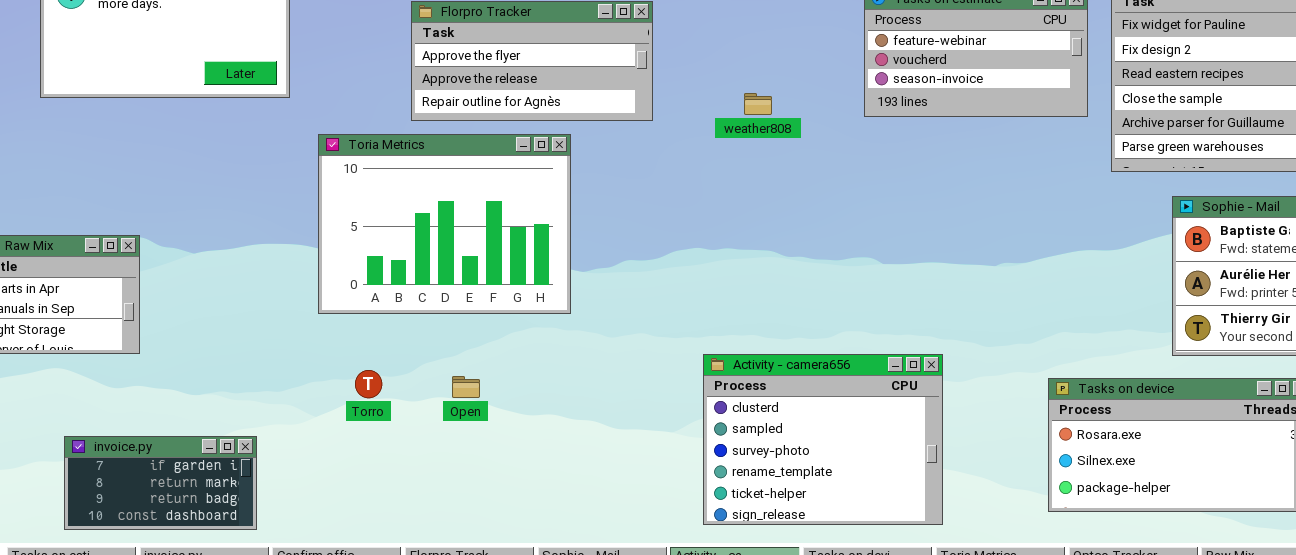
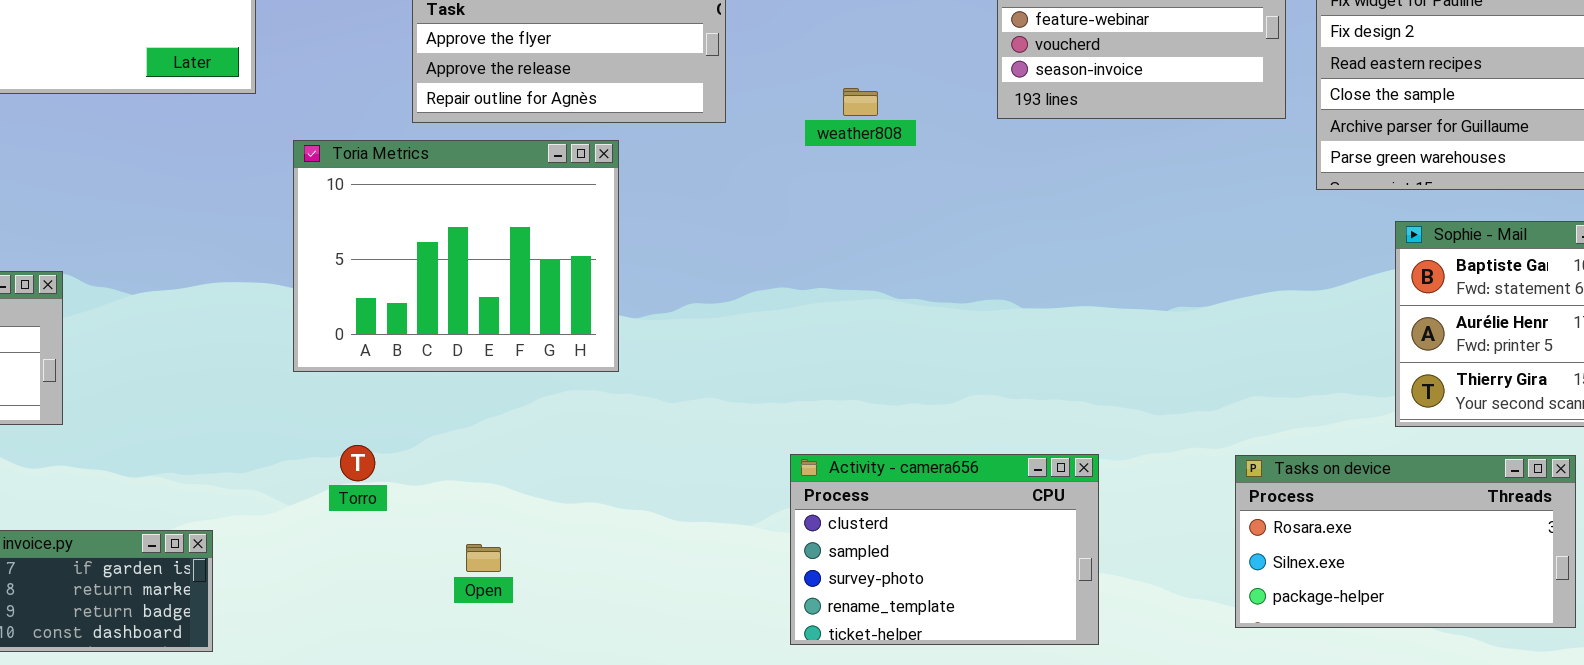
Activity - camera656: [703,354,943,525] -> [790,454,1099,645], resized
Open: [452,376,480,398] -> [466,544,501,572], moved

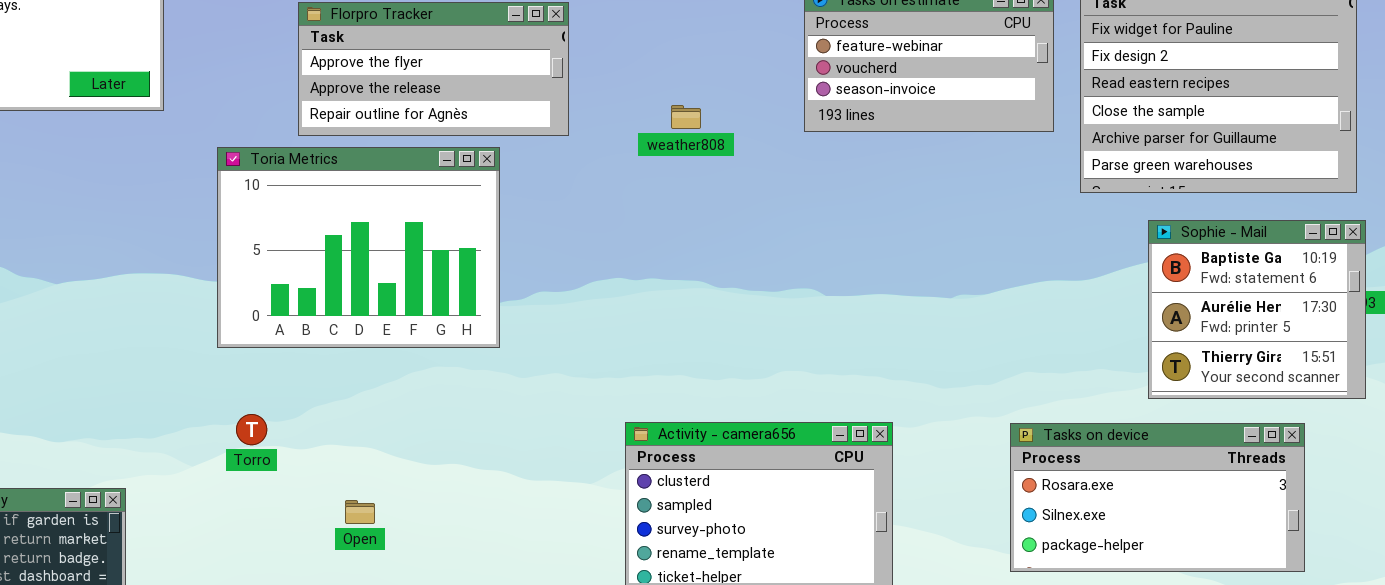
Toria Metrics: [293,140,619,372] -> [217,147,500,348], moved

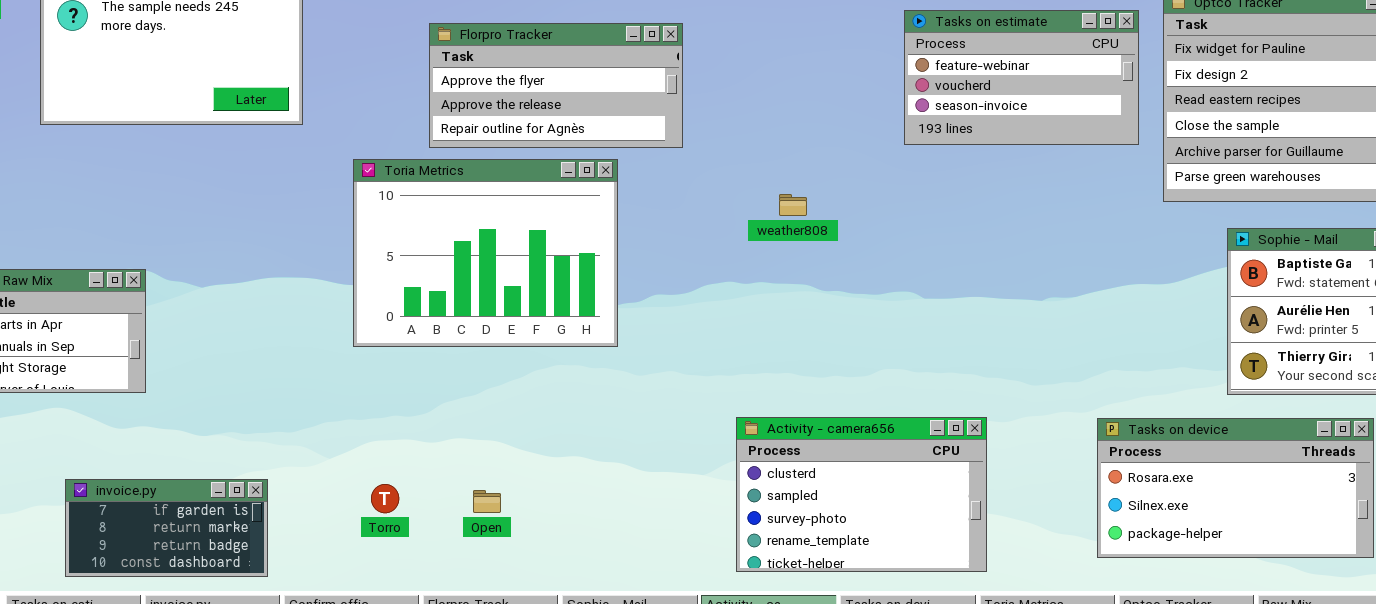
weather808: [671,105,701,129] -> [779,194,807,216], moved
Torro: [236,414,267,445] -> [371,484,399,513], moved

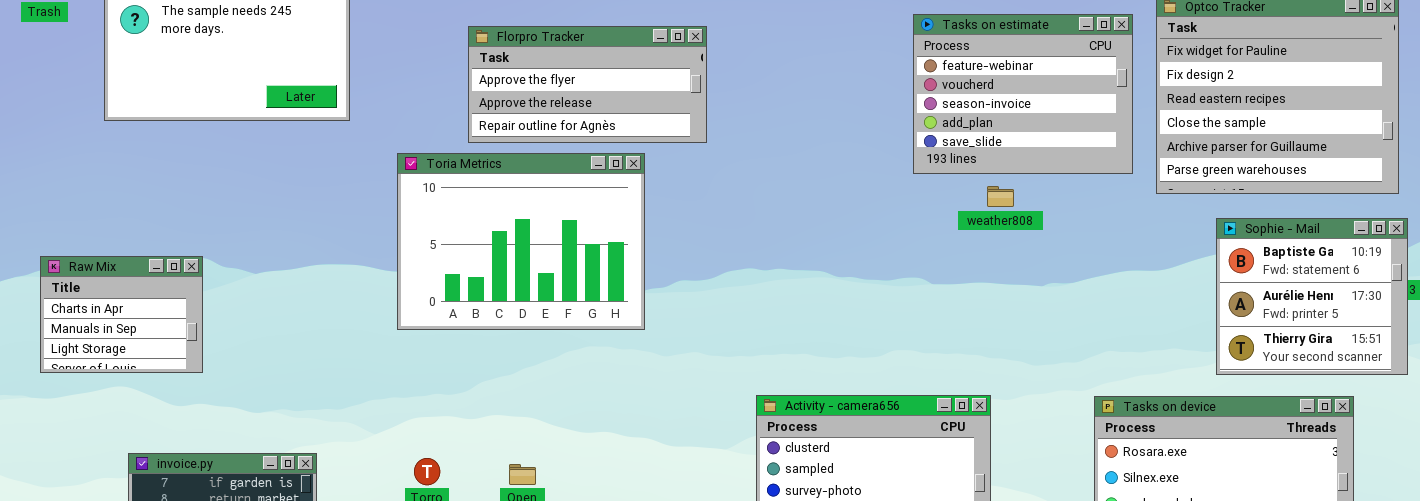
Tasks on estimate: [904,10,1139,145] -> [913,14,1133,174], resized
weather808: [779,194,807,216] -> [987,186,1014,207], moved

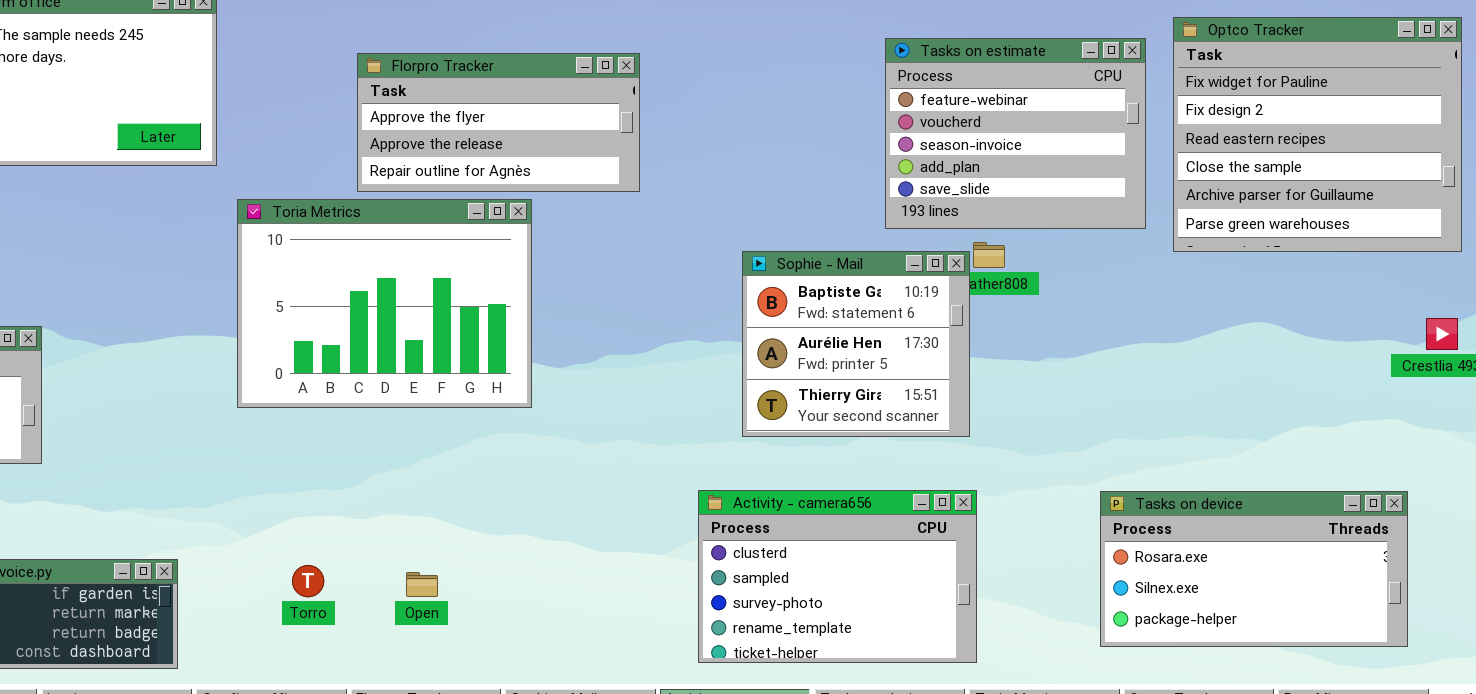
Toria Metrics: [397,153,645,330] -> [237,199,532,408], moved
Sophie - Mail: [1216,218,1408,375] -> [742,251,970,437], moved

